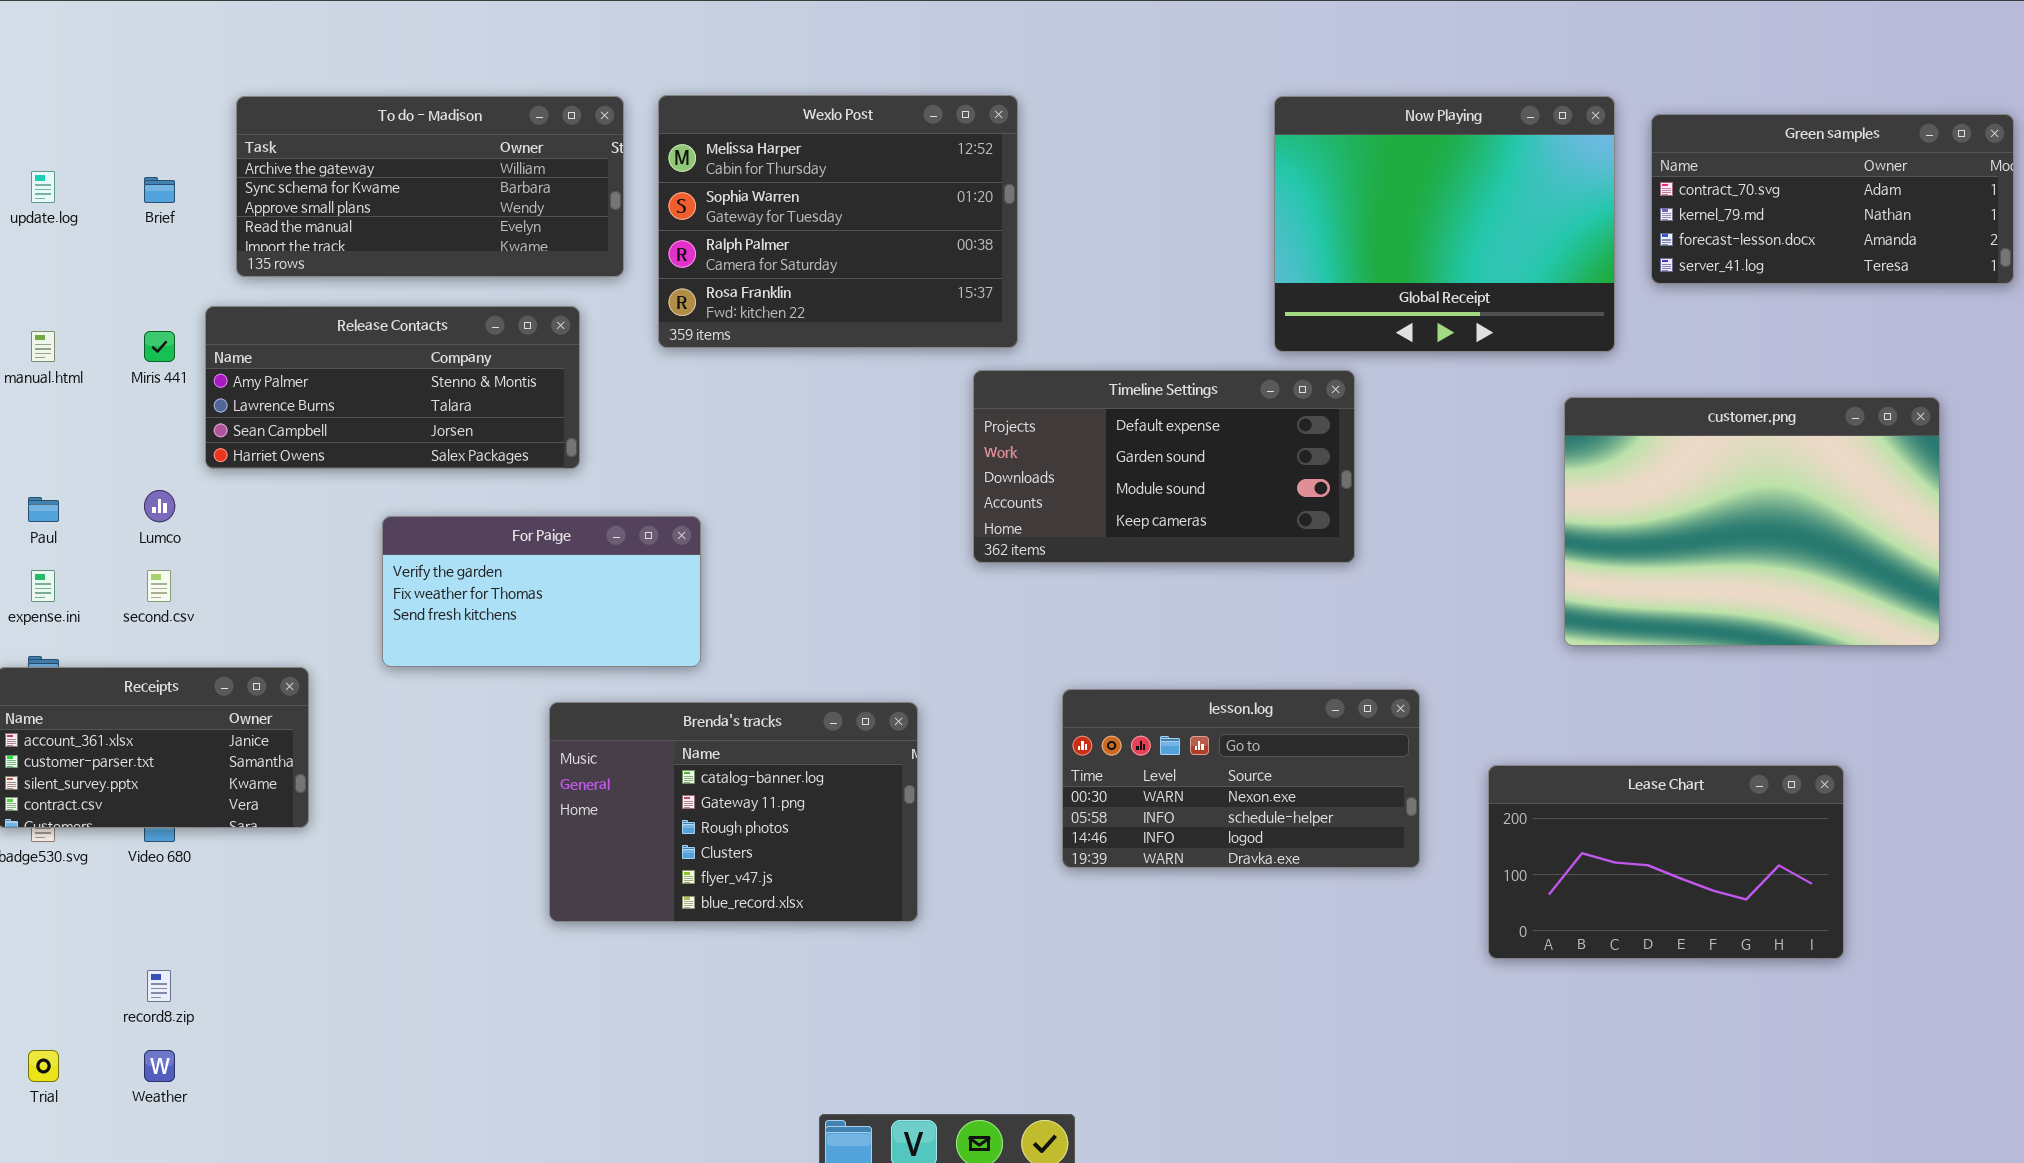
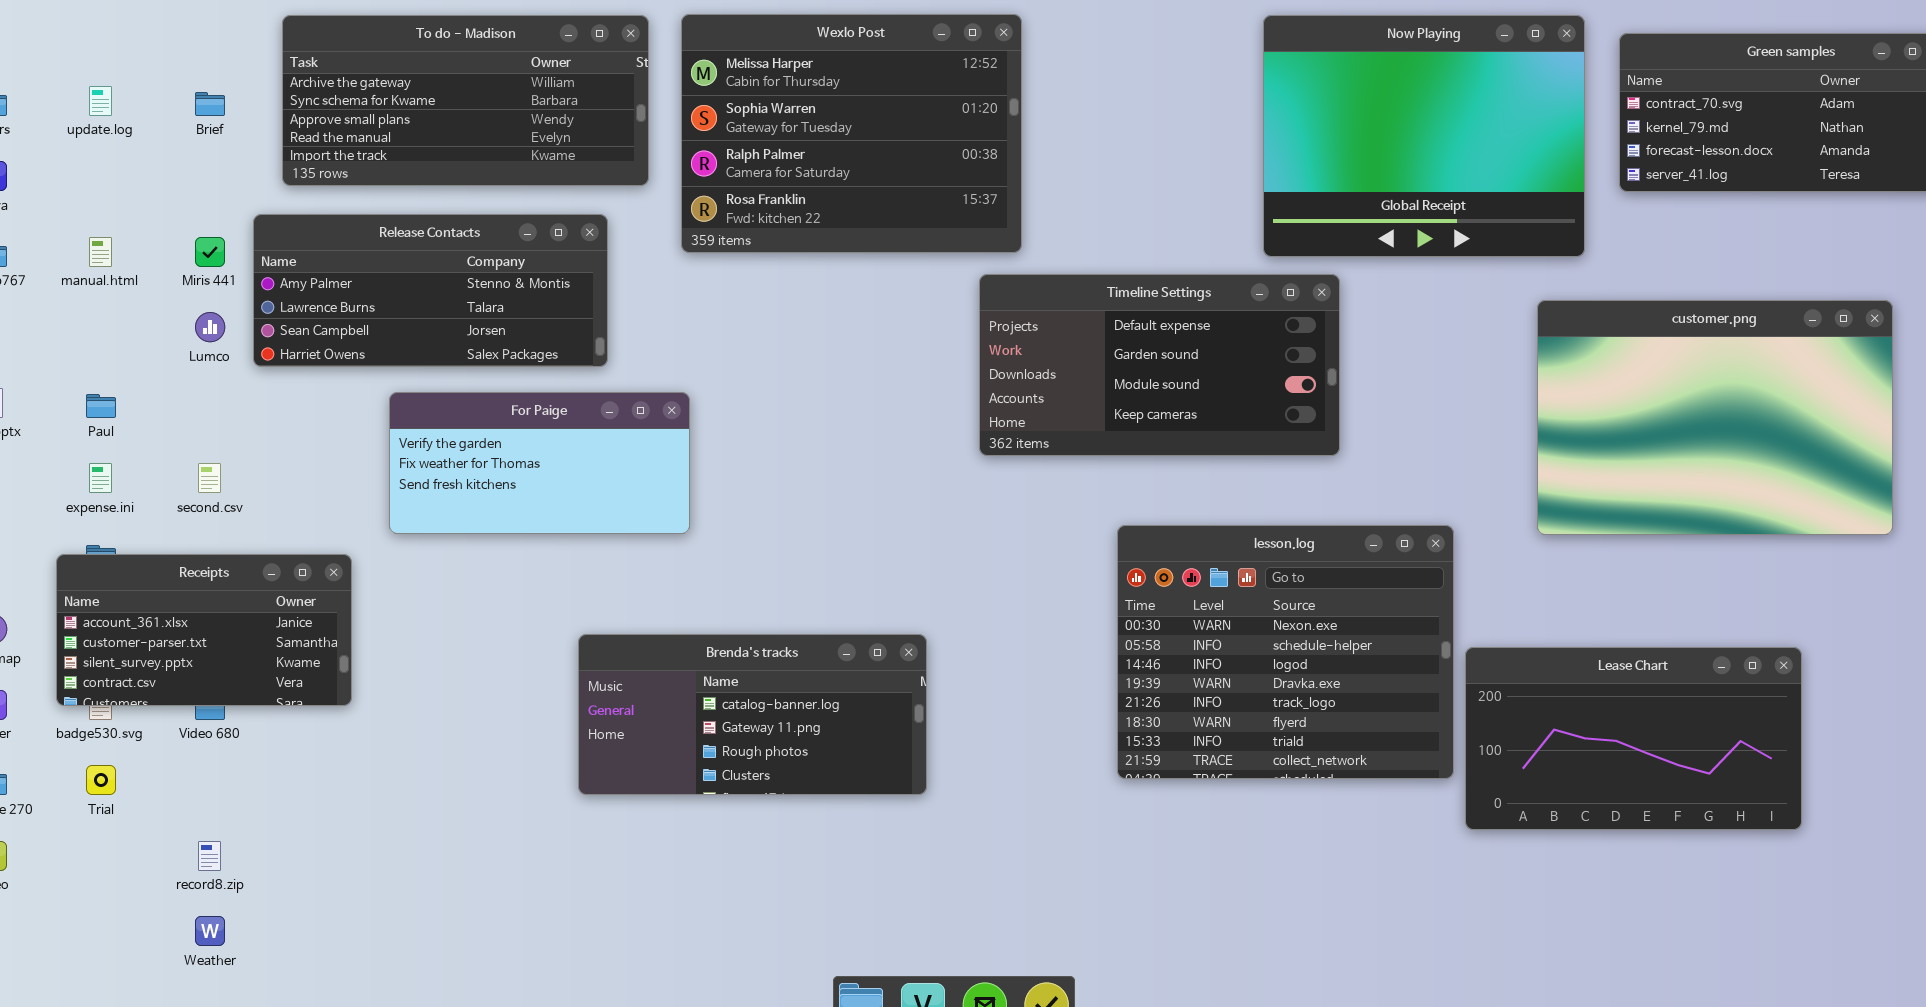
Lumco: [144,490,175,522] -> [195,312,225,342], moved
For Paige: [382,516,701,667] -> [389,392,690,534], moved
lesson.log: [1062,689,1420,868] -> [1117,525,1454,779], moved, resized
Brenda's tracks: [549,702,918,922] -> [578,634,927,795], resized
Trial: [28,1050,59,1082] -> [86,765,116,795], moved

